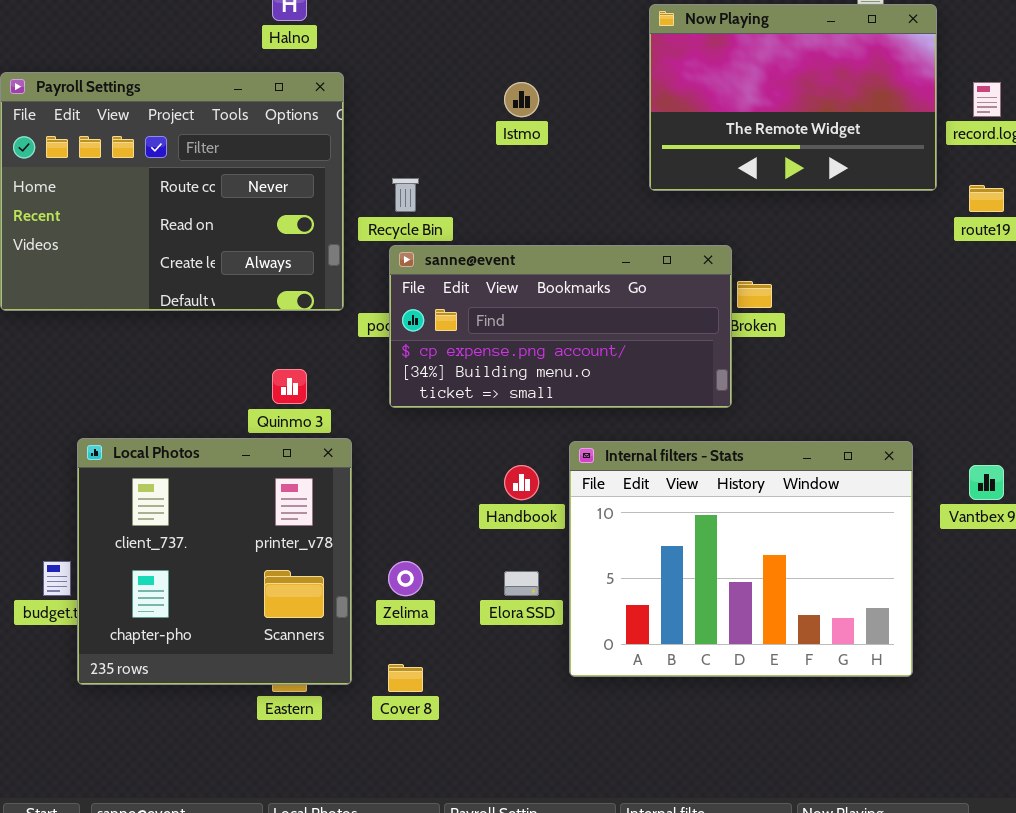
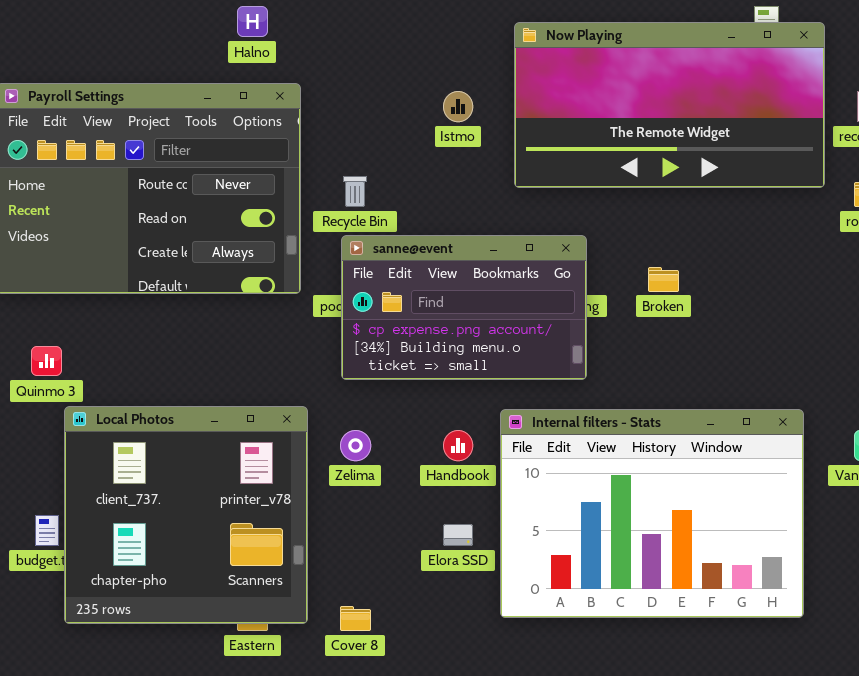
Now Playing: [649,4,937,191] -> [514,22,825,188], resized
sanne@event: [389,245,732,408] -> [341,235,587,380], resized
Quinmo 3: [272,369,307,404] -> [31,346,62,376], moved
Zelima: [388,561,423,596] -> [340,430,371,461], moved

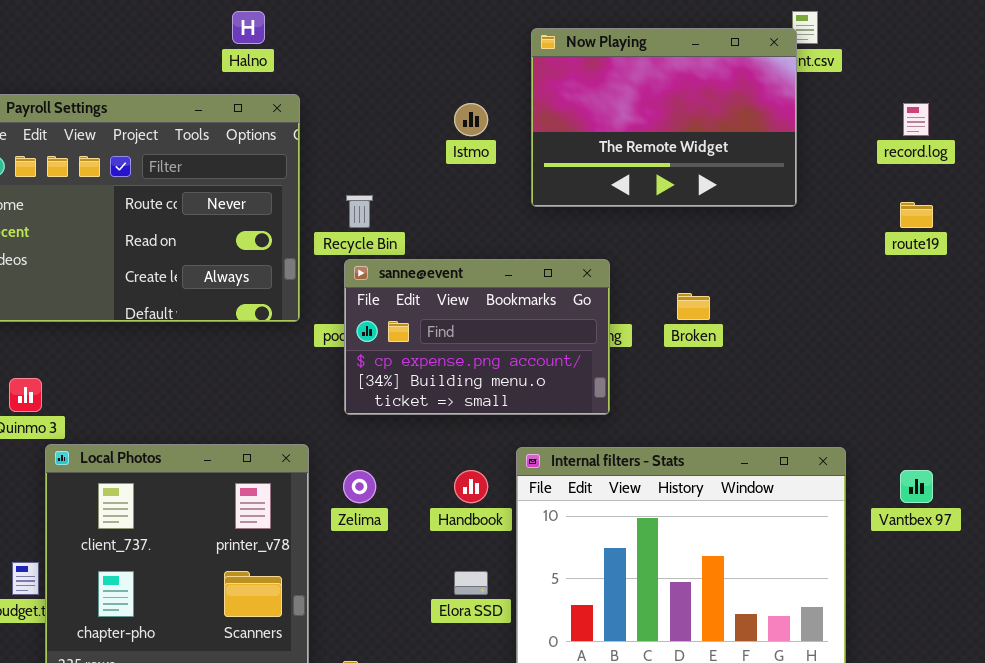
Now Playing: [514,22,825,188] -> [531,28,797,207], resized

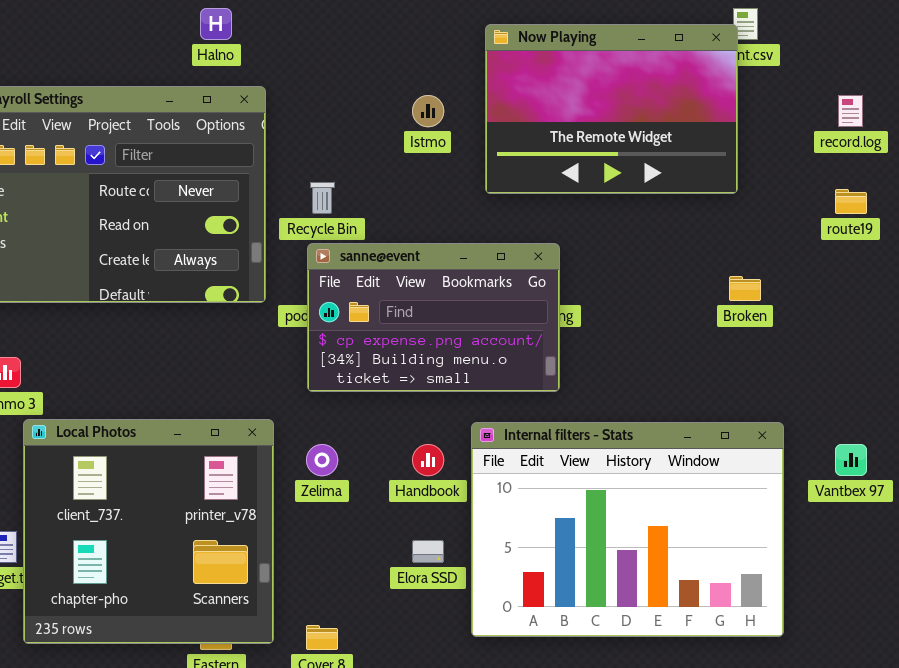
Broken: [677,293,710,320] -> [729,276,761,301], moved

